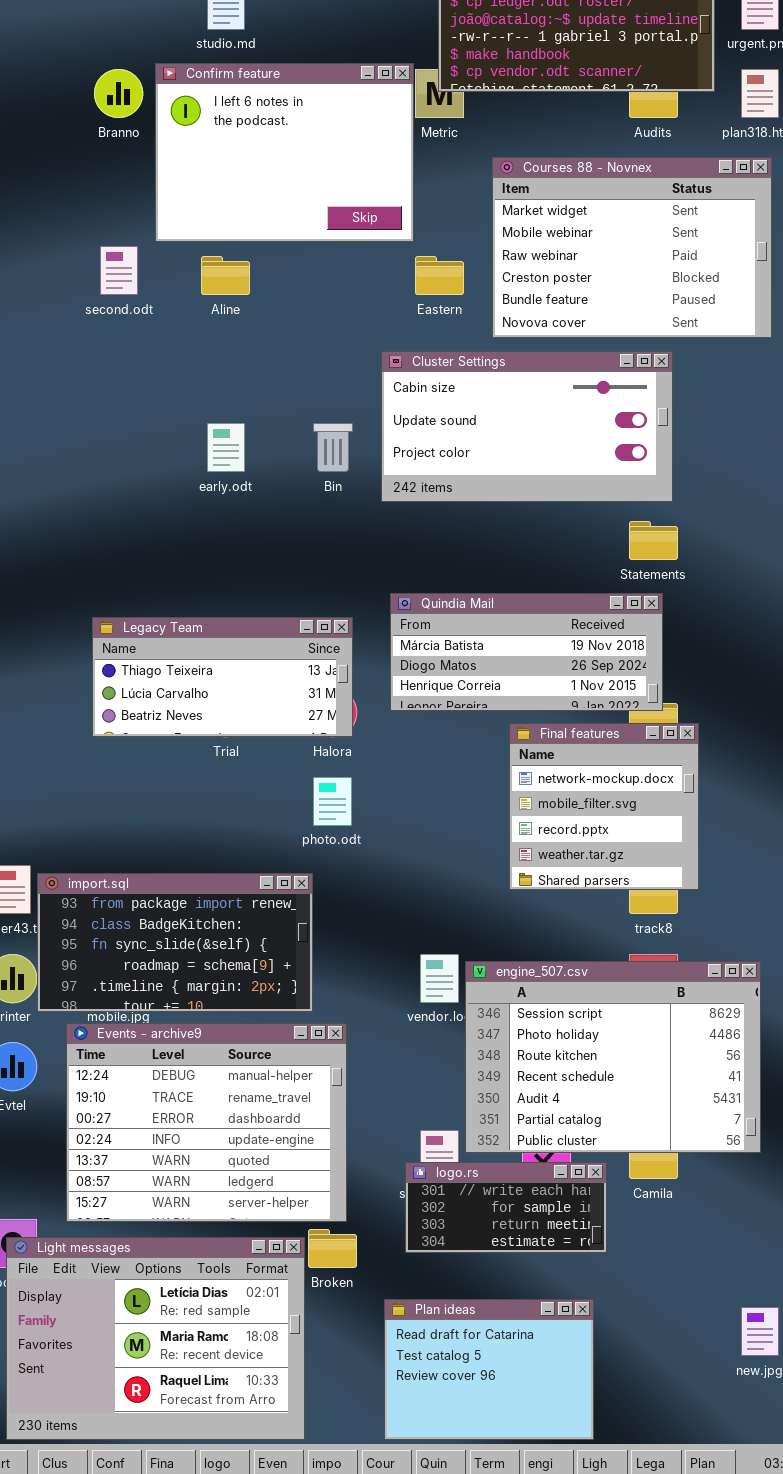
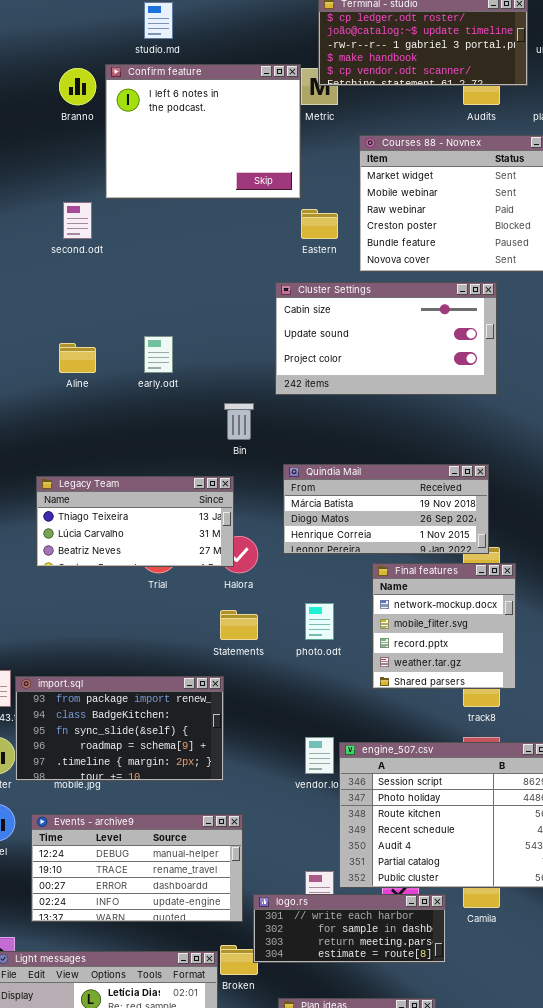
Aline: [201,256,250,295] -> [59,343,96,373], moved
Bin: [313,423,353,472] -> [224,403,254,440], moved
Statements: [629,521,678,560] -> [220,610,258,640], moved
Legacy Team: [92,617,353,737] -> [36,476,234,567], moved
photo.odt: [313,777,352,826] -> [305,603,334,640], moved
Events - archive9: [66,1023,347,1222] -> [31,814,243,922], moved, resized
logo.rs: [405,1162,607,1253] -> [253,894,446,963], resized

